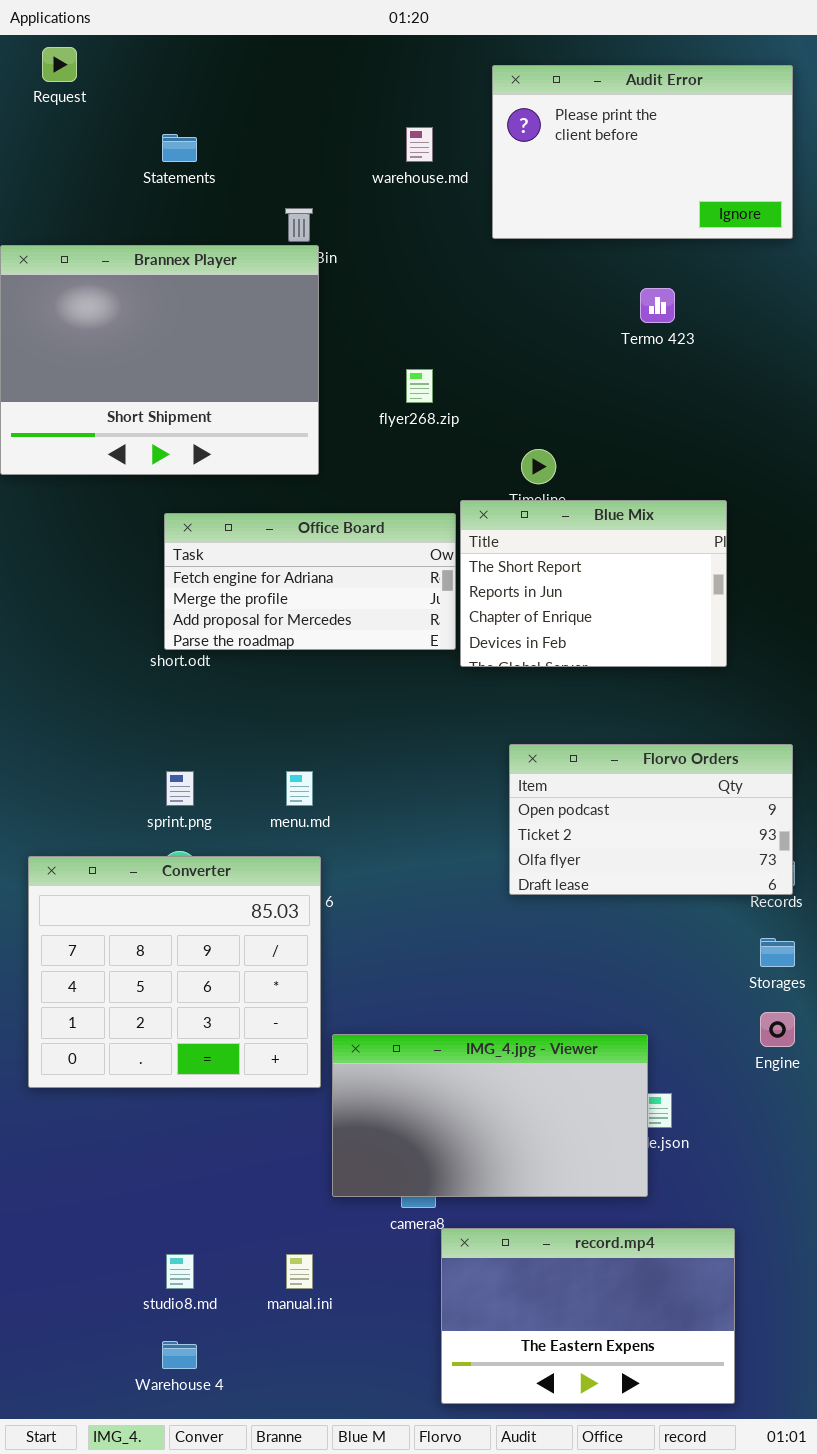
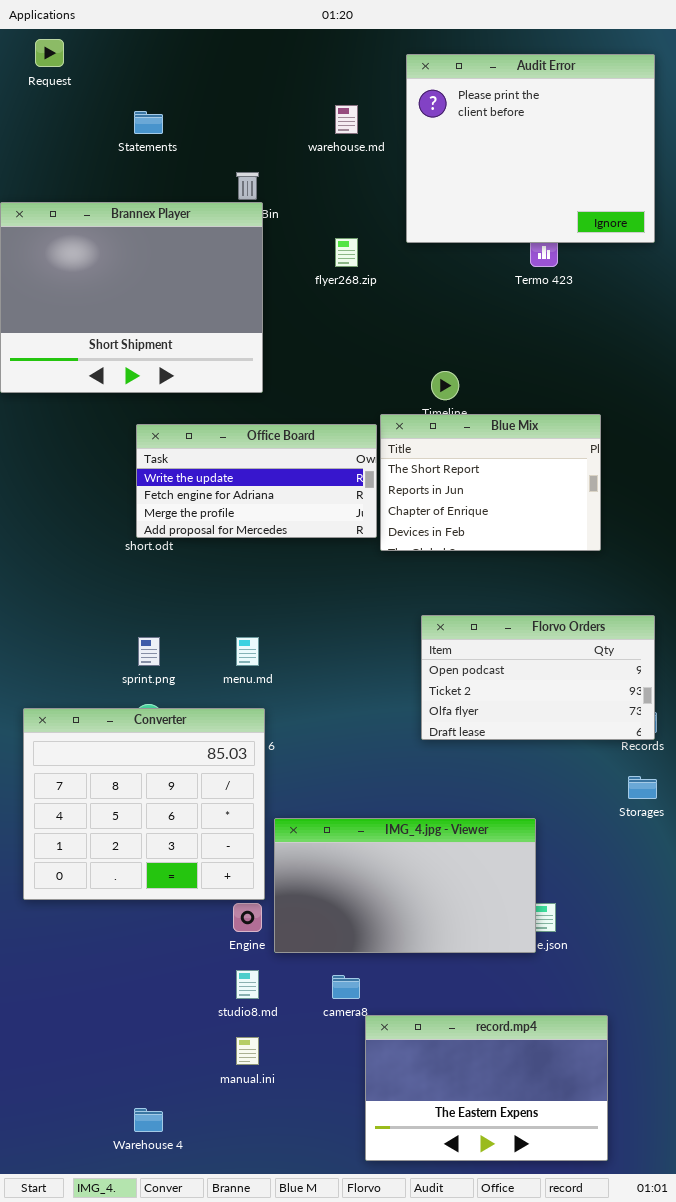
Audit Error: [492,65,793,239] -> [406,54,655,243], resized
flyer268.zip: [406,369,433,403] -> [335,238,358,267], moved
Office Board: [164,513,456,650] -> [136,424,377,538], scrolled up 1 row
Engine: [760,1012,795,1047] -> [233,903,262,932], moved
IMG_4.jpg - Viewer: [332,1034,648,1197] -> [274,818,536,953], moved
studio8.md: [166,1254,194,1289] -> [236,970,259,999], moved

